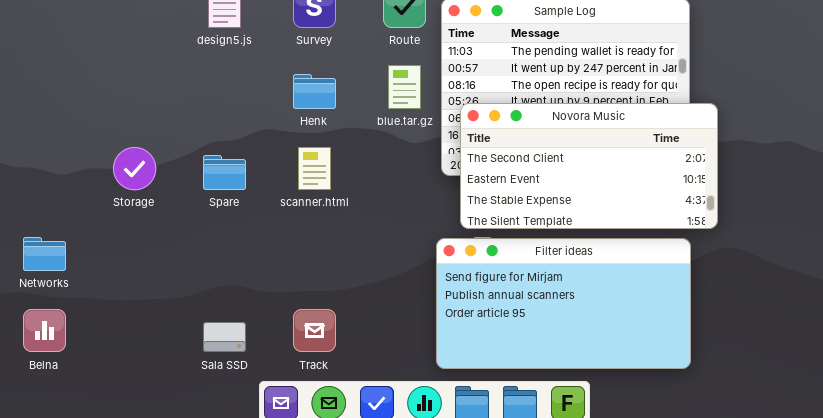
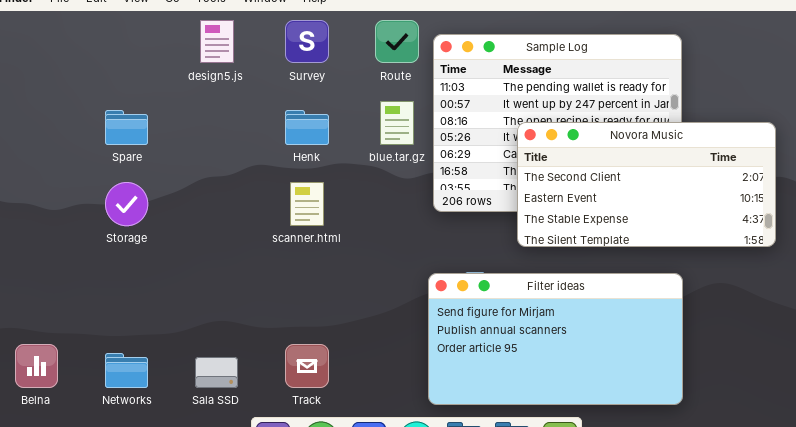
Novora Music: [460,103,718,229] -> [517,122,776,247], moved
Spare: [203,155,246,190] -> [105,110,148,145], moved
Networks: [23,237,66,271] -> [105,353,148,388], moved

